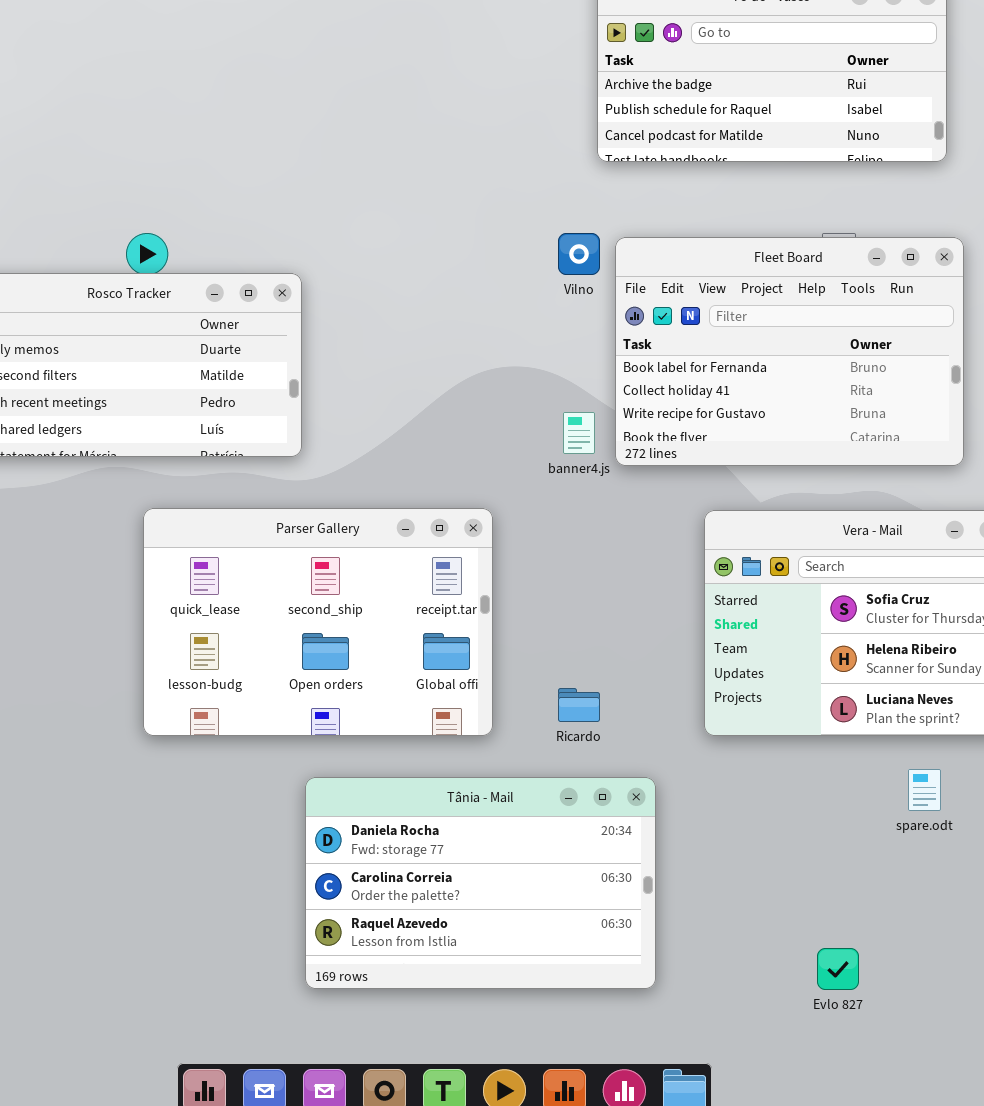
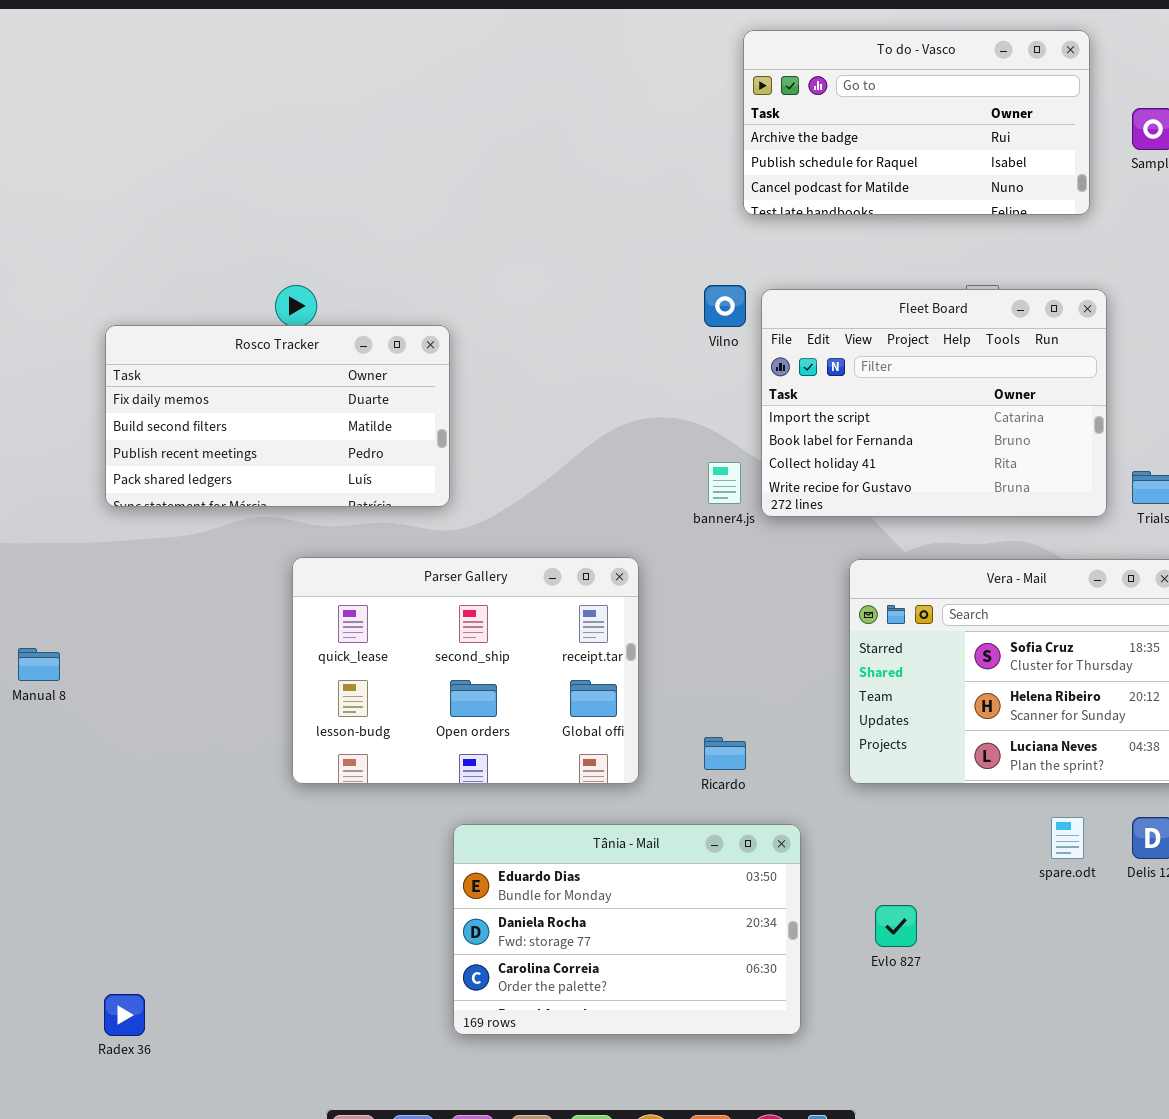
Fleet Board: [615,237,964,466] -> [761,289,1107,517], scrolled up 1 row
Tânia - Mail: [305,777,656,989] -> [453,824,801,1035], scrolled up 1 row
Evlo 827: [817,948,859,990] -> [875,905,917,947], moved

